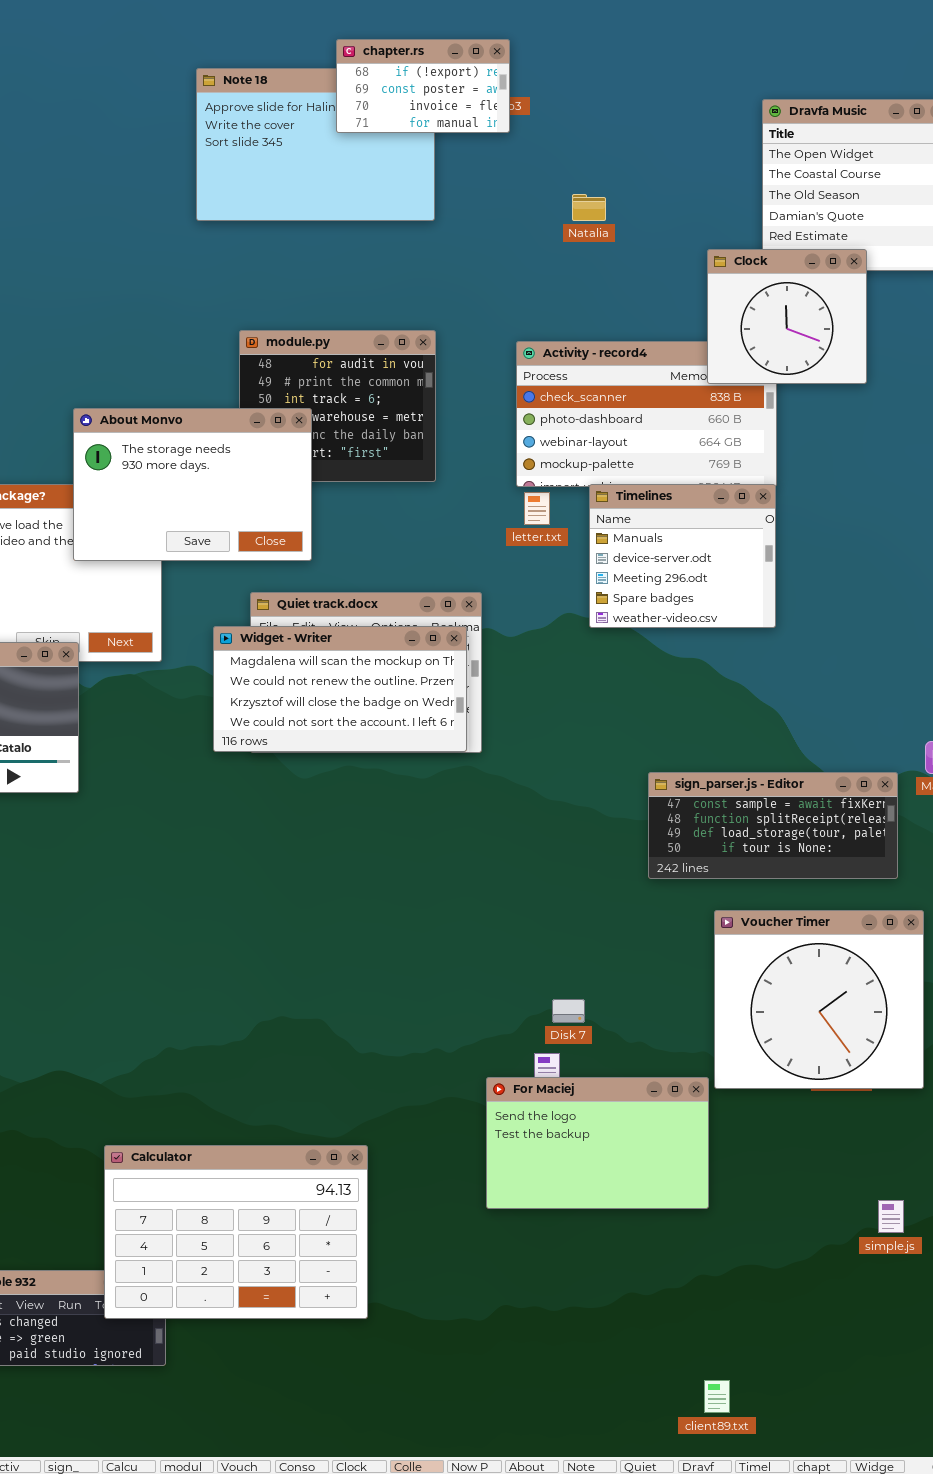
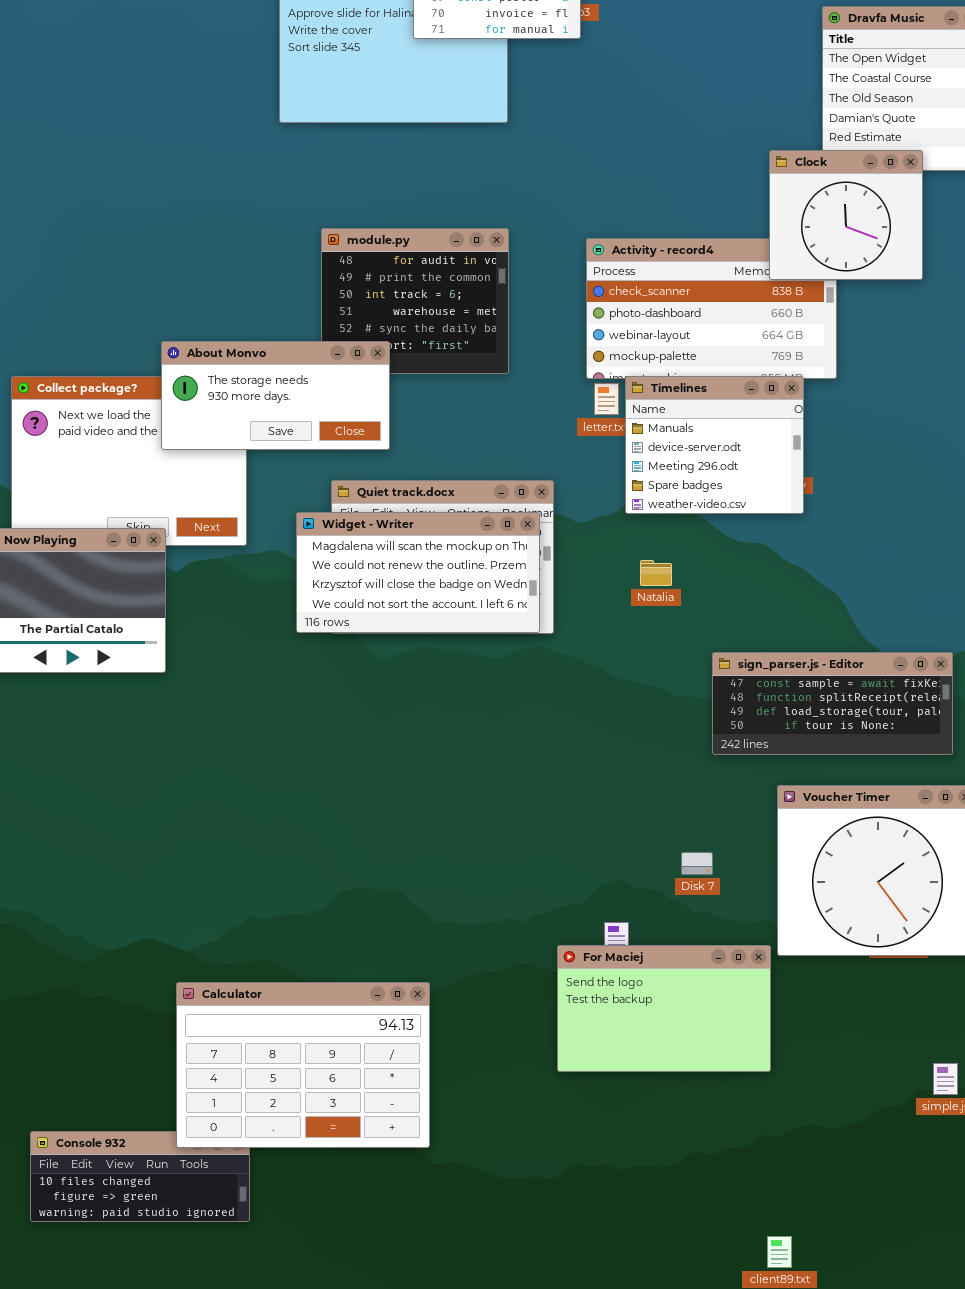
Natalia: [572,194,606,221] -> [640,560,672,586], moved
About Monvo: [73,408,312,561] -> [161,341,390,450], resized
Timelines: [589,484,776,628] -> [625,376,804,514], moved
Disk 7: [552,999,585,1023] -> [681,852,713,875], moved
Calculator: [104,1145,368,1319] -> [176,982,430,1148], moved

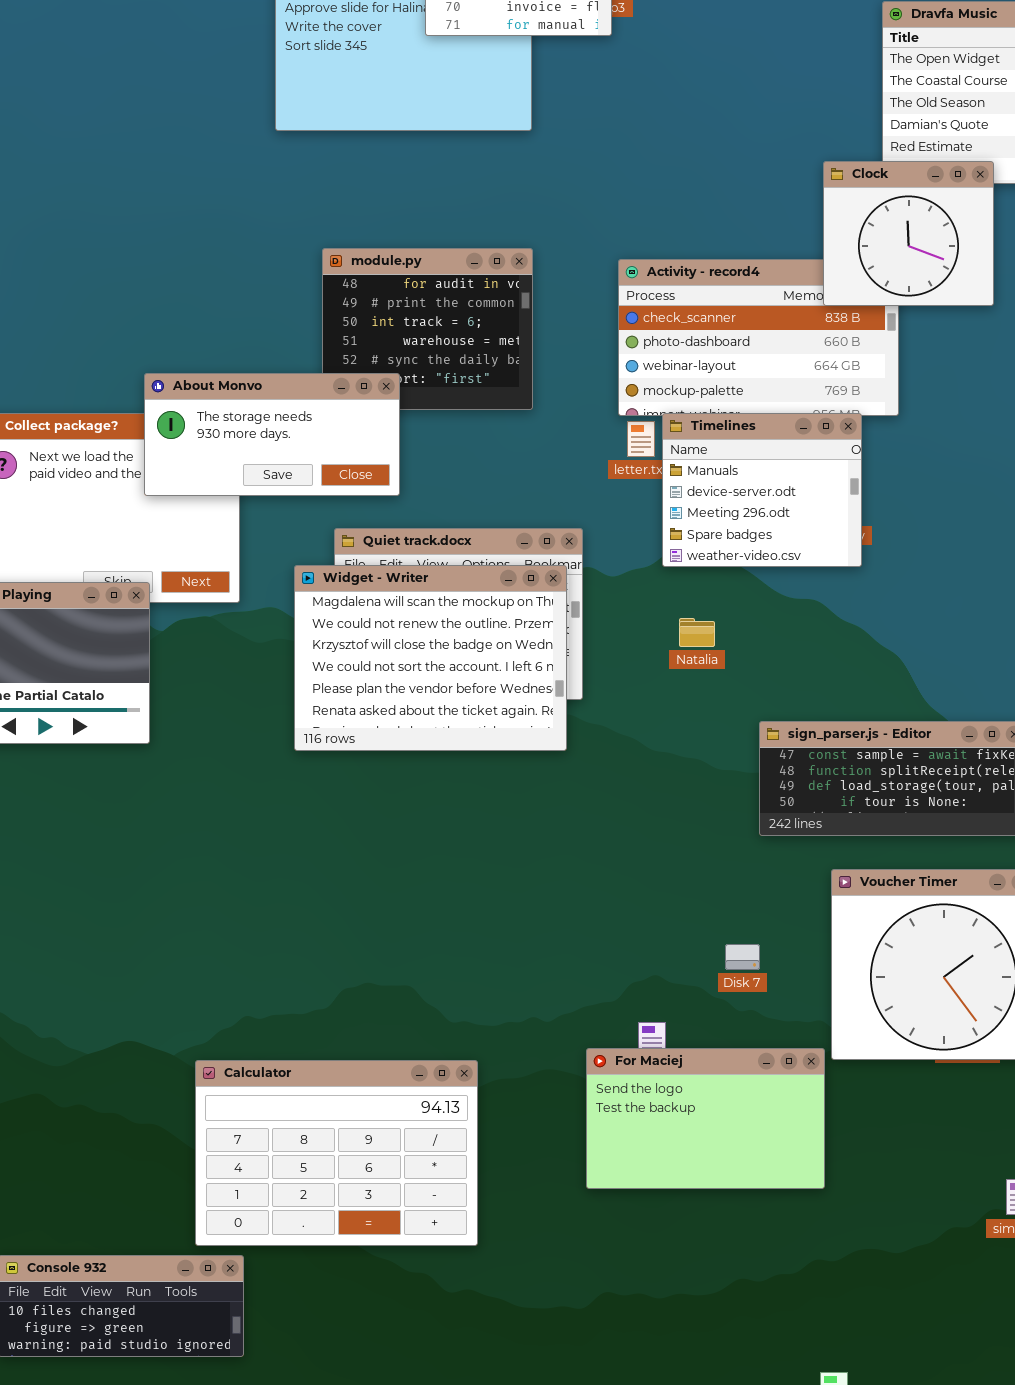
Widget - Writer: [296,512,540,633] -> [294,565,567,751], resized
Calculator: [176,982,430,1148] -> [195,1060,478,1246], moved

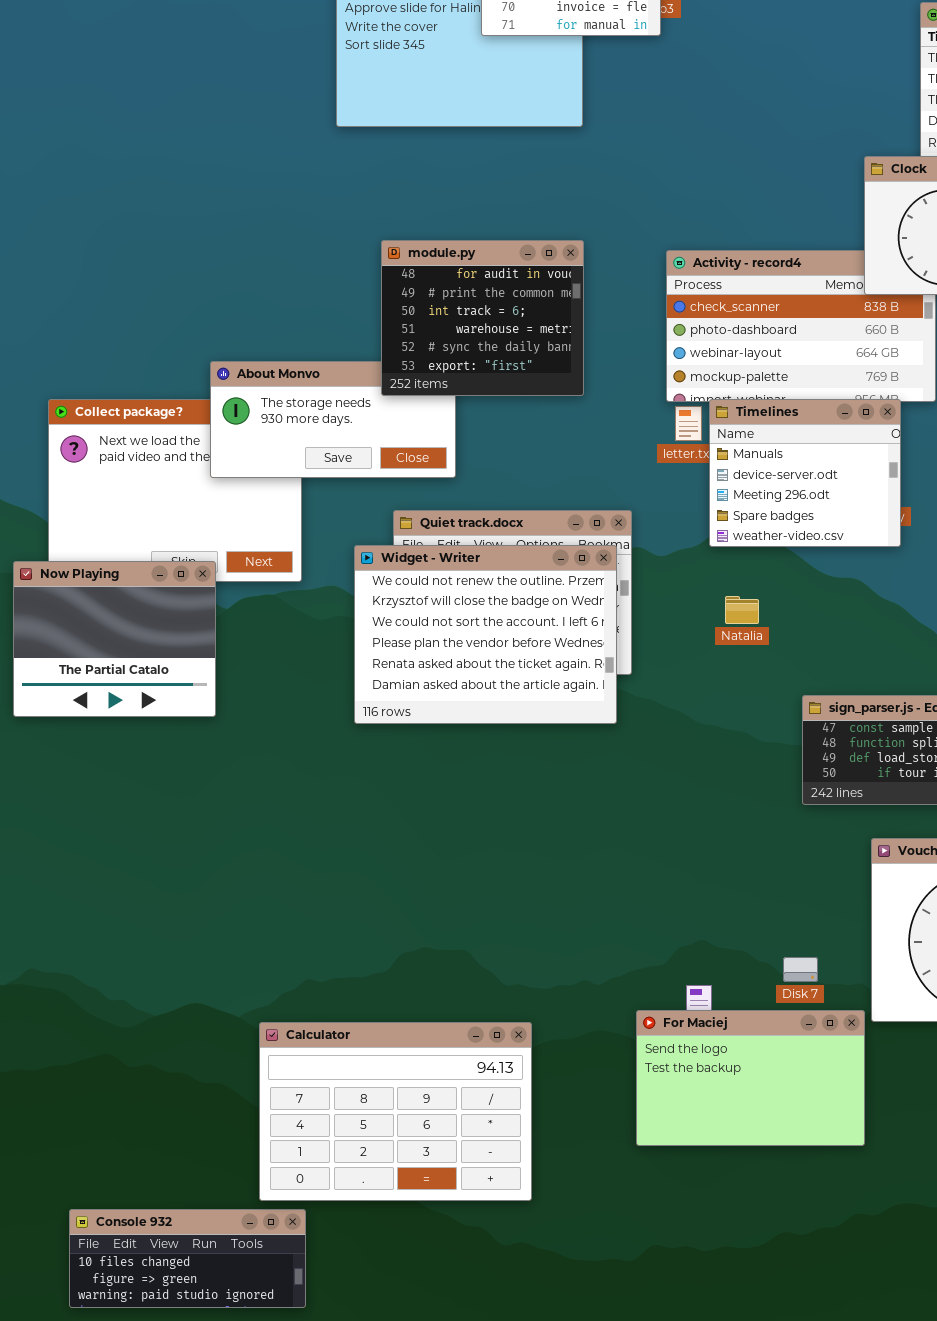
module.py: [322,248,533,410] -> [381,240,584,396], raised
Widget - Writer: [294,565,567,751] -> [354,545,617,724], scrolled down 1 row
Disk 7: [725,944,760,970] -> [783,957,818,982], moved

